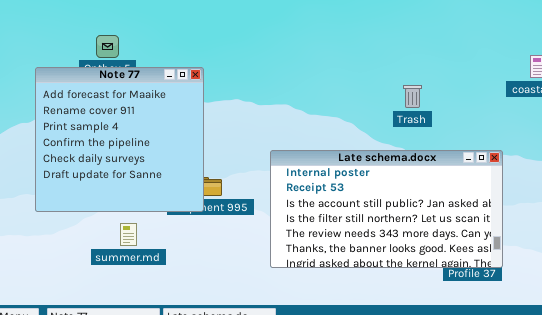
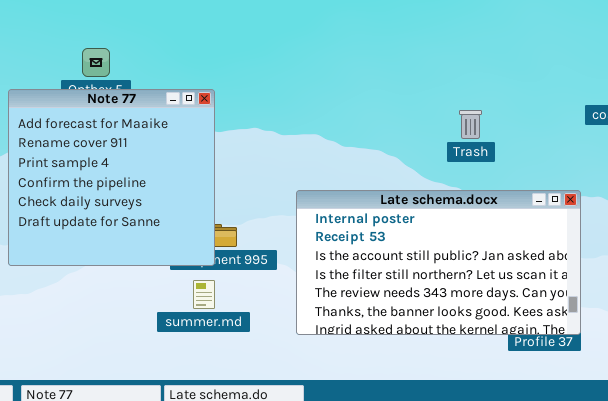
summer.md: [120,223,137,246] -> [193,280,215,309], moved

